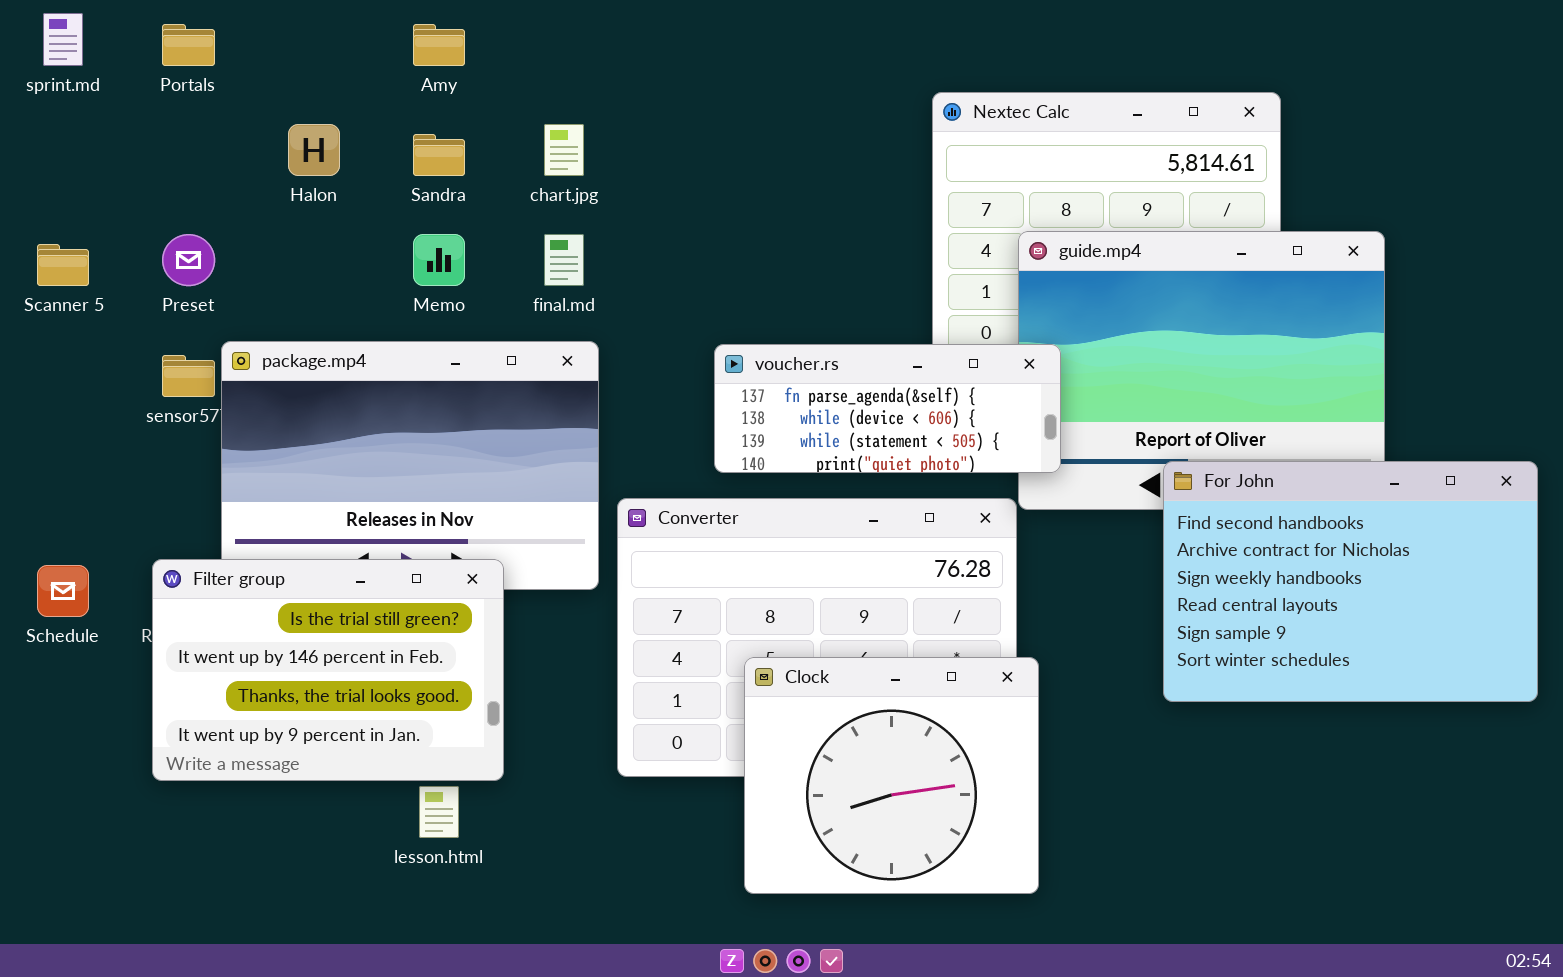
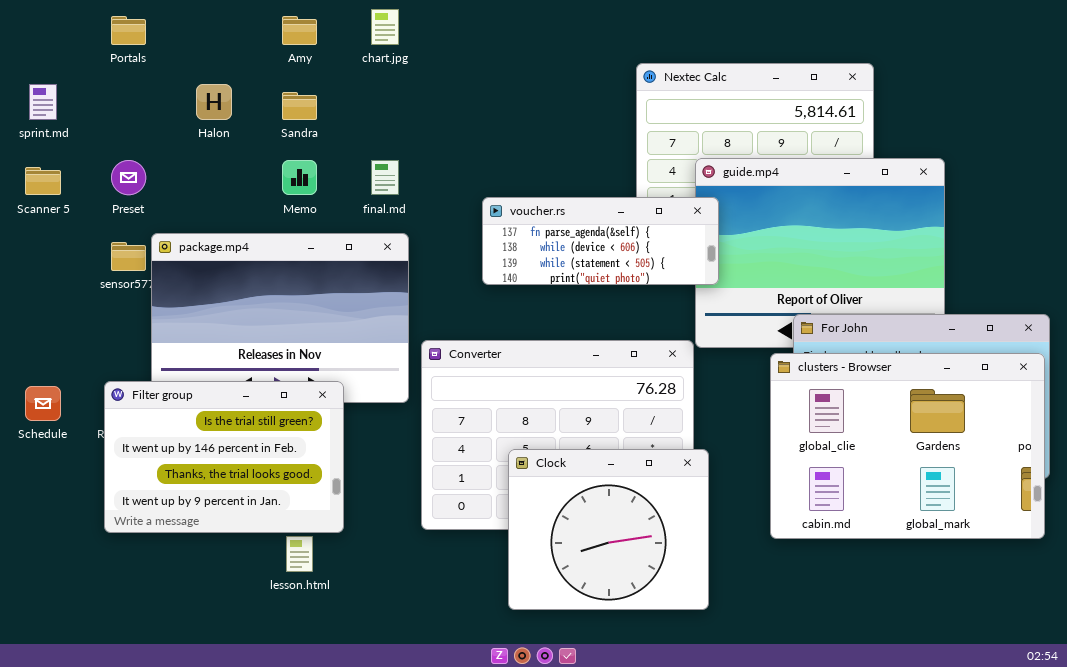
sprint.md: [43,13,83,66] -> [29,84,57,120], moved
chart.jpg: [544,124,584,176] -> [371,9,399,45], moved
voucher.rs: [714,344,1061,473] -> [482,197,719,285], moved
clusters - Browser: none -> [770,353,1045,539], opened

